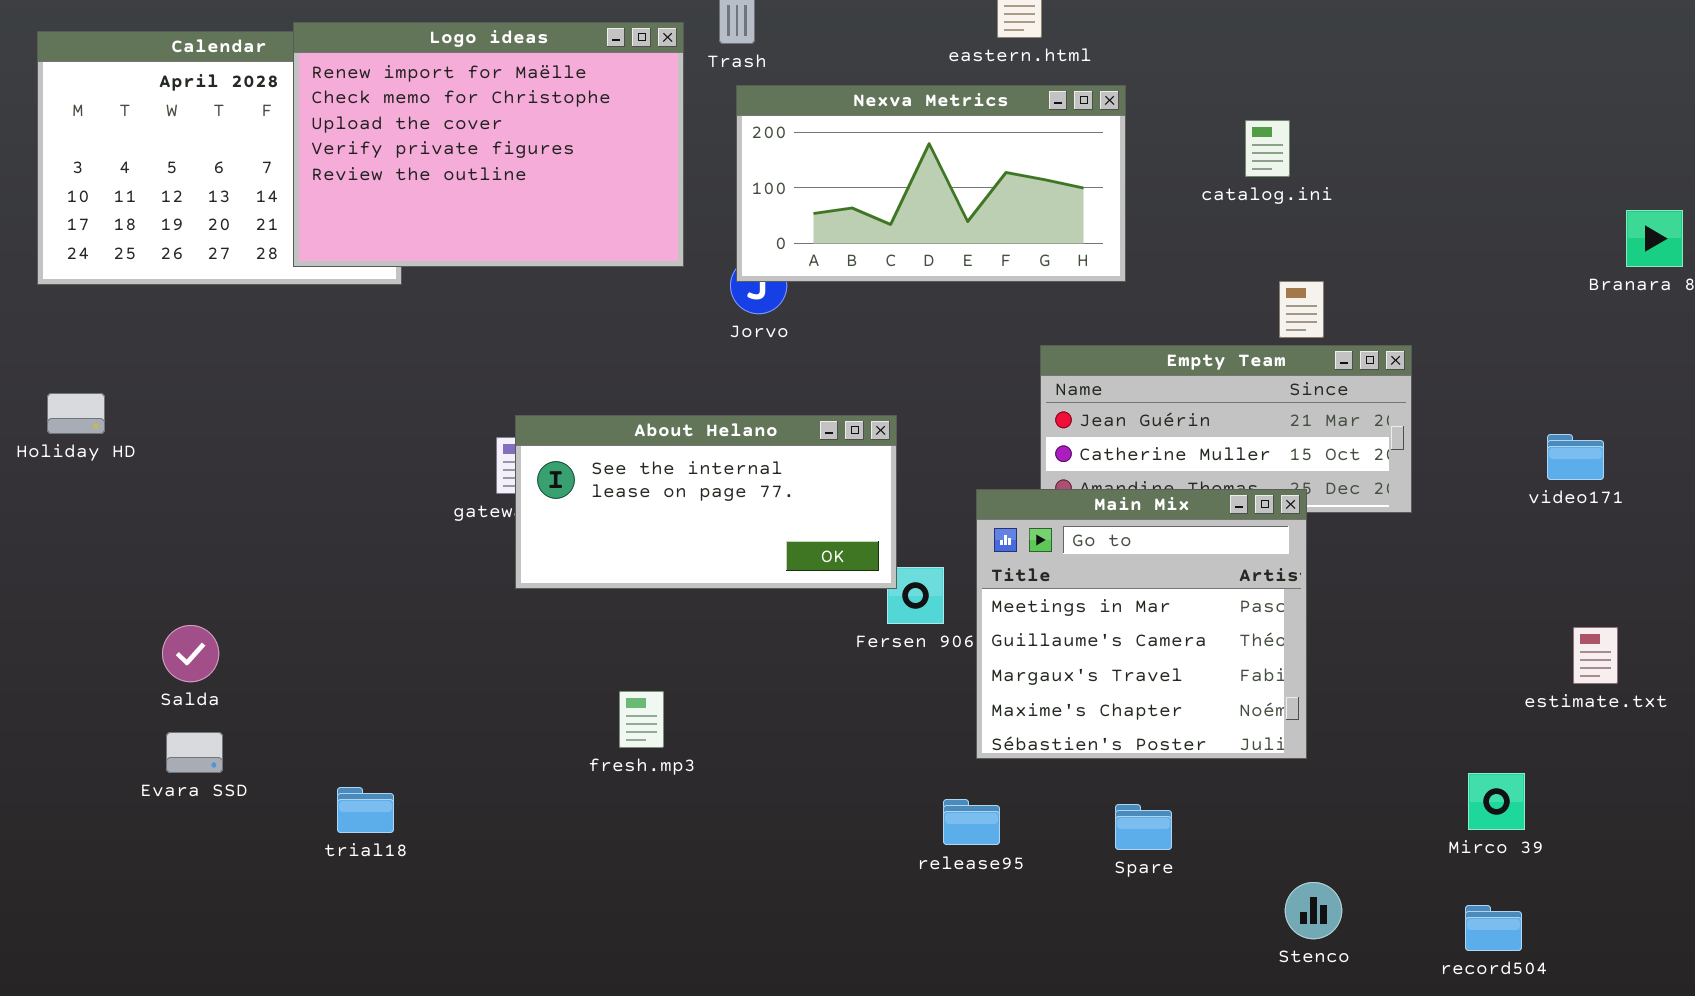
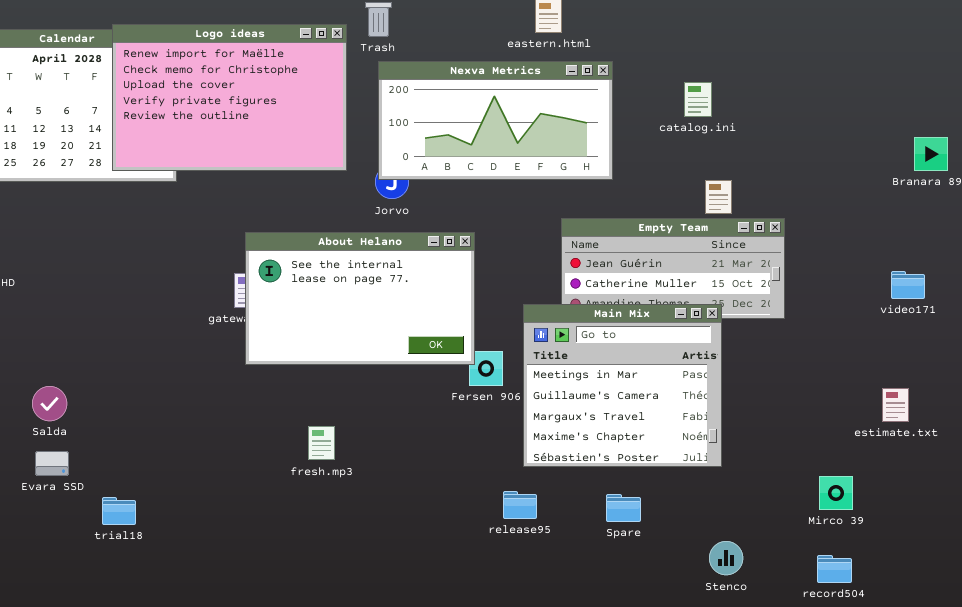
About Helano: [515,415,897,589] -> [245,232,475,365], resized
video171: [1547,434,1604,480] -> [891,271,925,299], moved
trial18: [337,787,394,833] -> [102,497,136,525], moved

